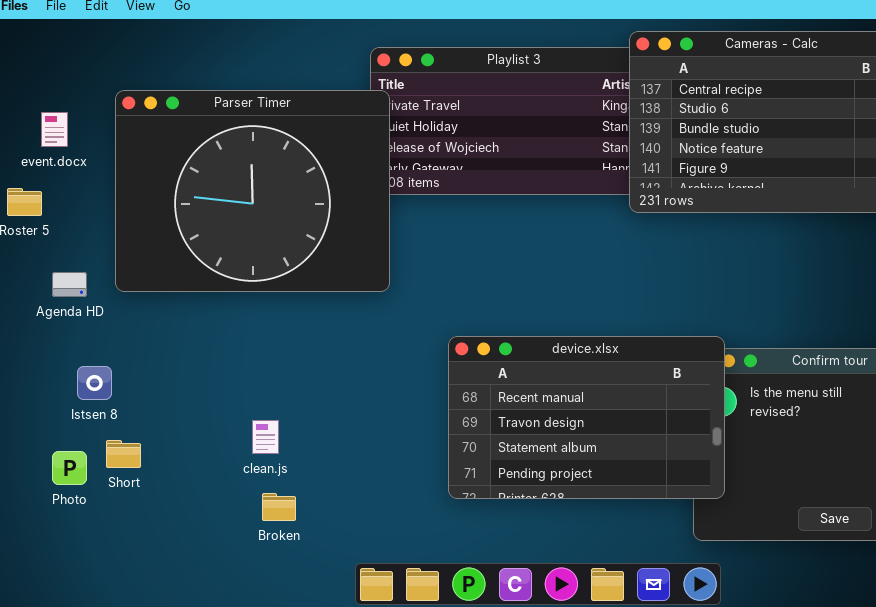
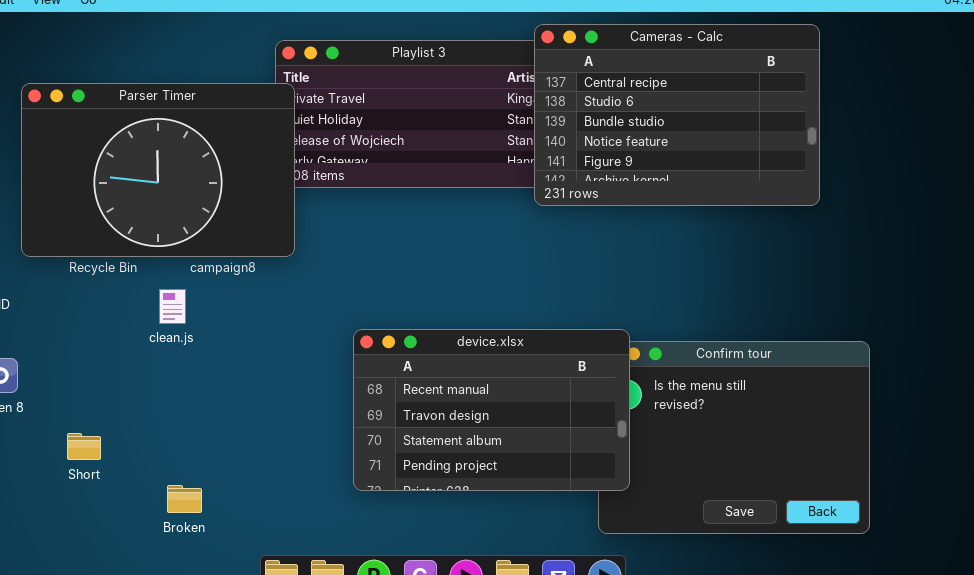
Parser Timer: [115,90,390,292] -> [21,83,295,257], resized
clean.js: [252,420,279,454] -> [159,289,186,324], moved
Short: [106,440,141,468] -> [67,433,101,460], moved

